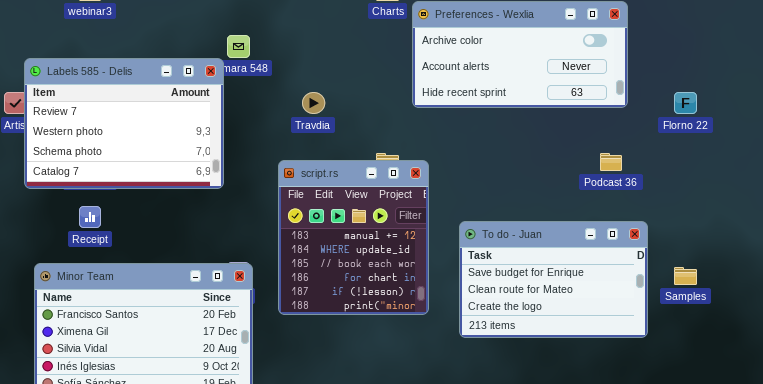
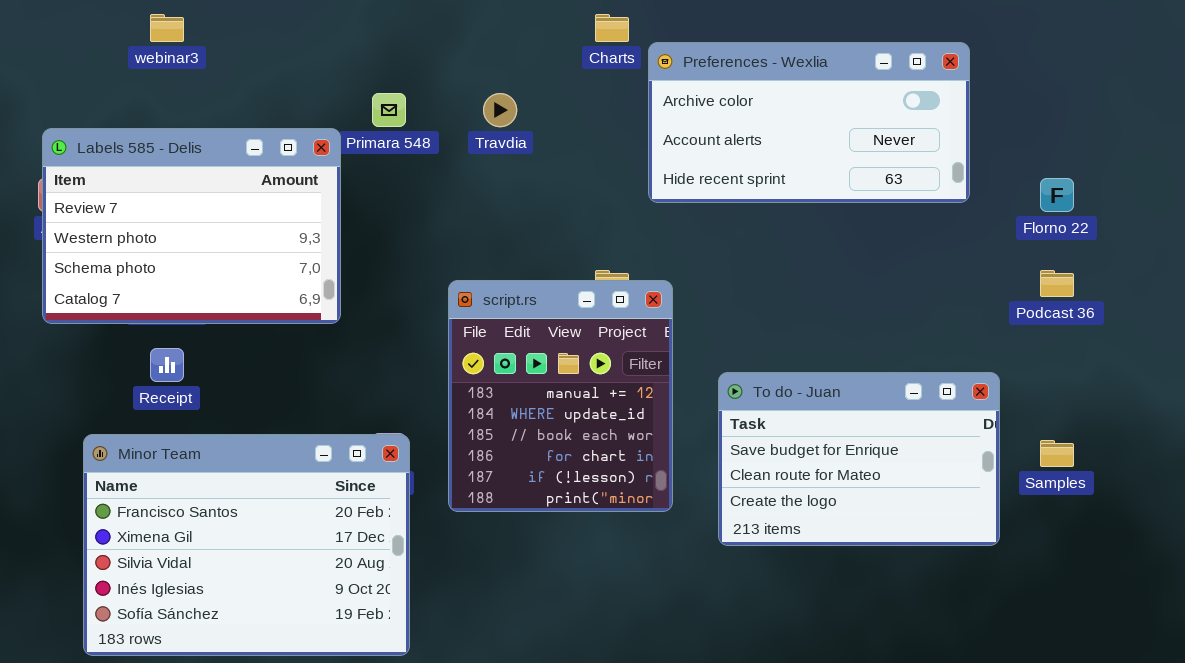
Labels 585 - Delis: [24,58,224,189] -> [42,128,341,324], moved
Travdia: [302,92,325,114] -> [483,93,517,127], moved
Podcast 36: [600,153,622,171] -> [1040,270,1074,297], moved

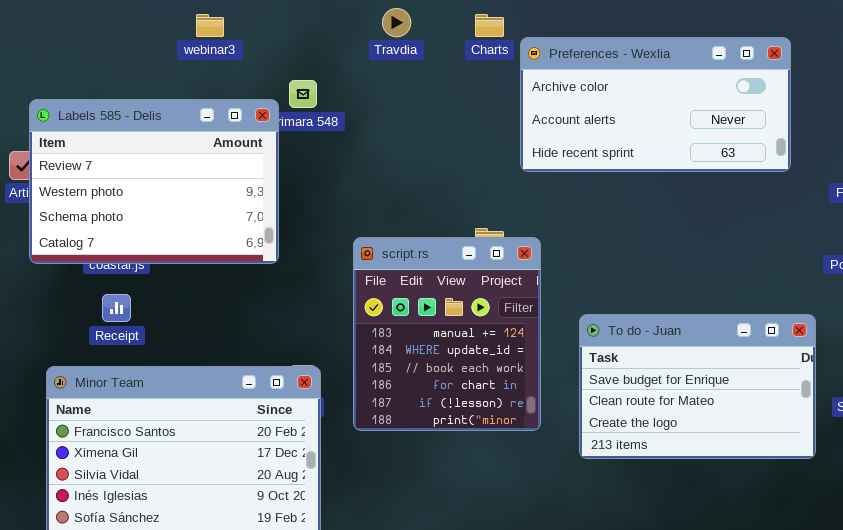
webinar3: [150,14,184,42] -> [196,14,224,37], moved
Travdia: [483,93,517,127] -> [382,8,411,37], moved
Labels 585 - Delis: [42,128,341,324] -> [29,99,279,264], moved

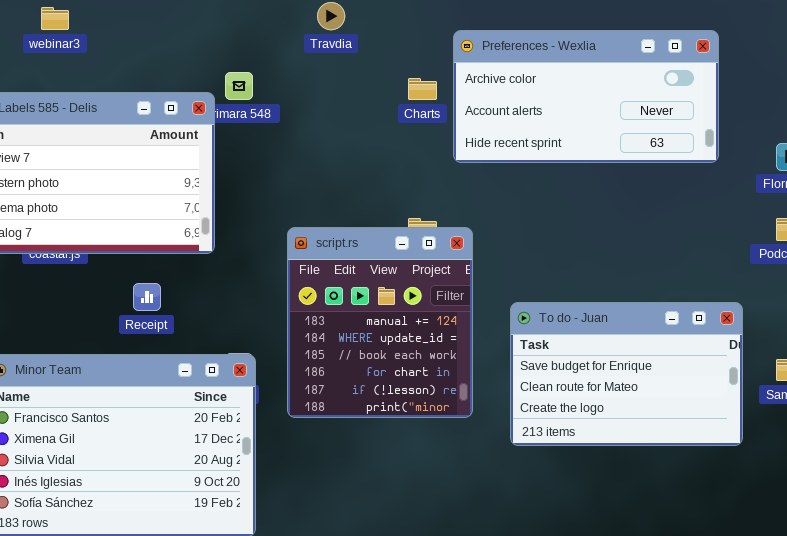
webinar3: [196,14,224,37] -> [41,7,69,30], moved
Charts: [475,14,504,37] -> [408,78,437,100], moved
Receipt: [102,294,131,322] -> [133,283,161,311], moved

